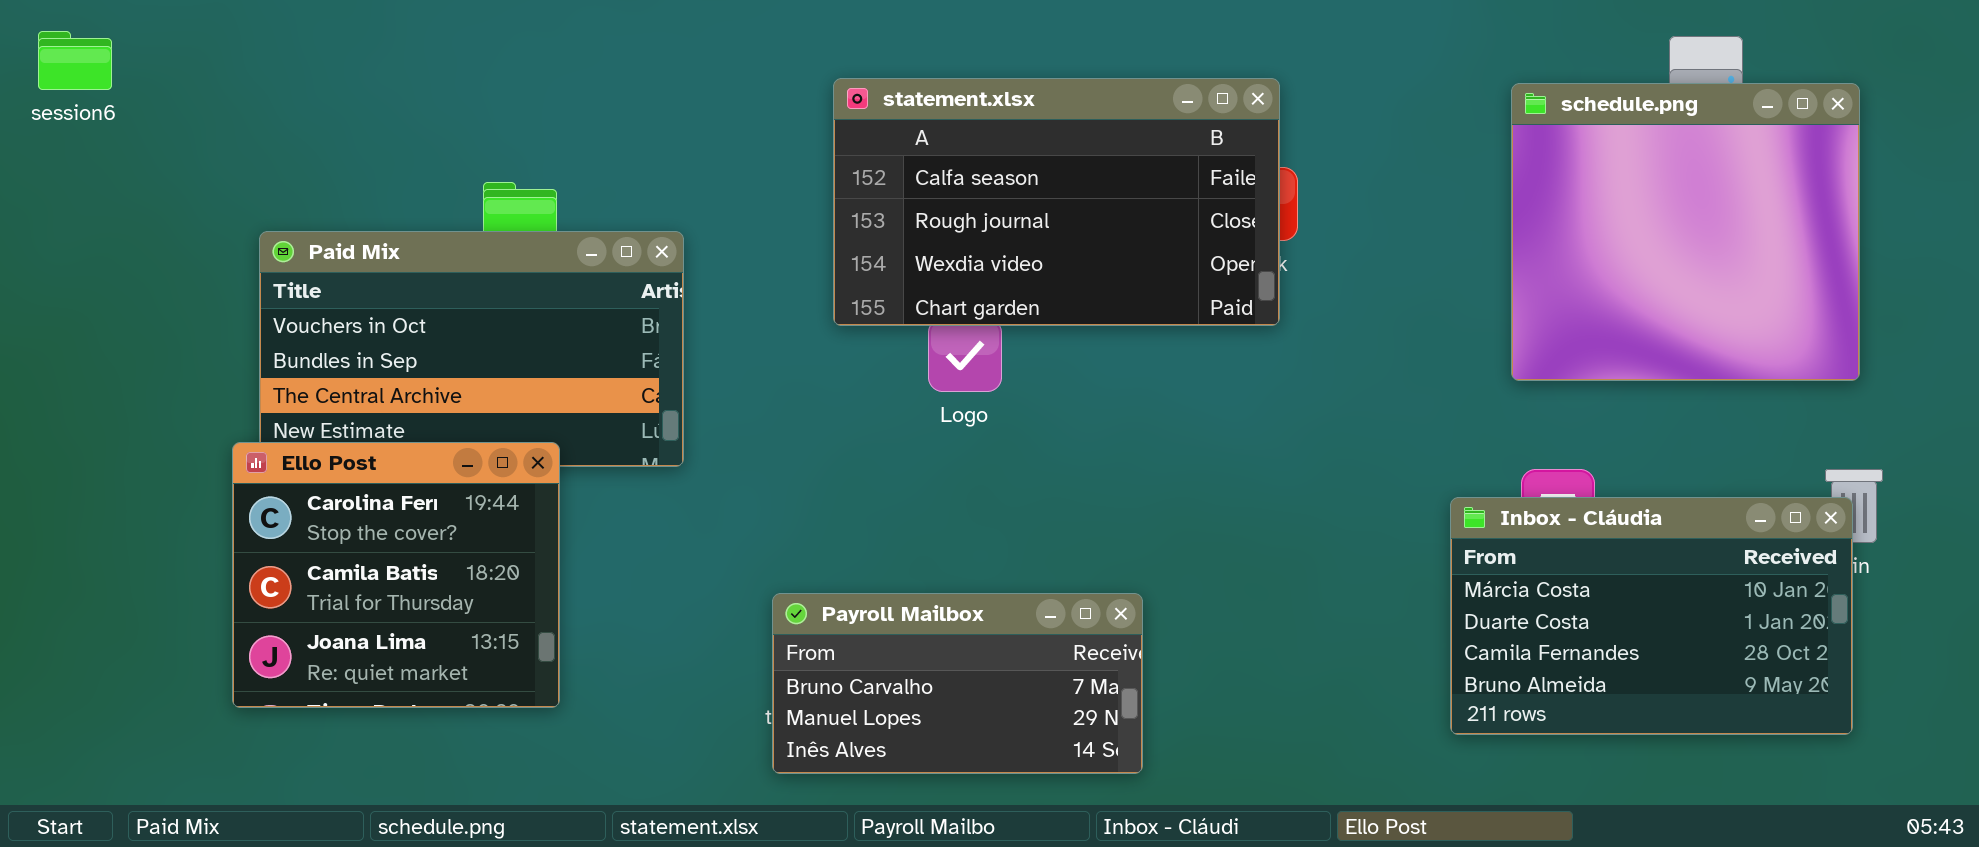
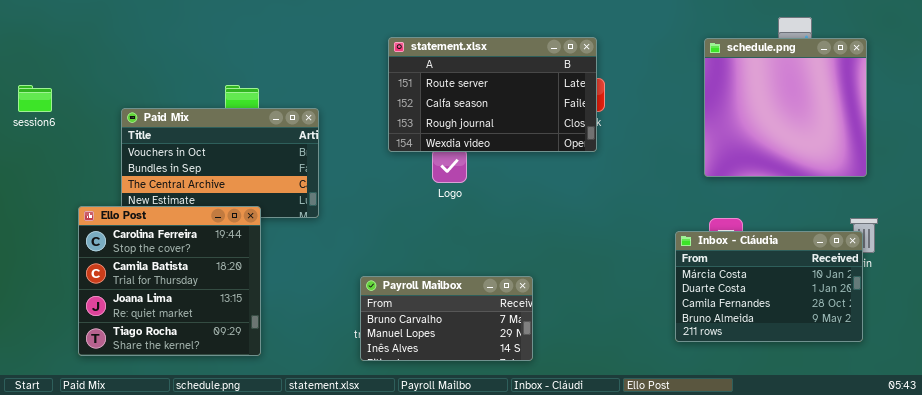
session6: [38,31,112,90] -> [18,85,52,112], moved
statement.xlsx: [833,78,1280,326] -> [388,37,597,152], scrolled up 1 row
Ello Post: [232,442,560,708] -> [78,206,261,356], resized

